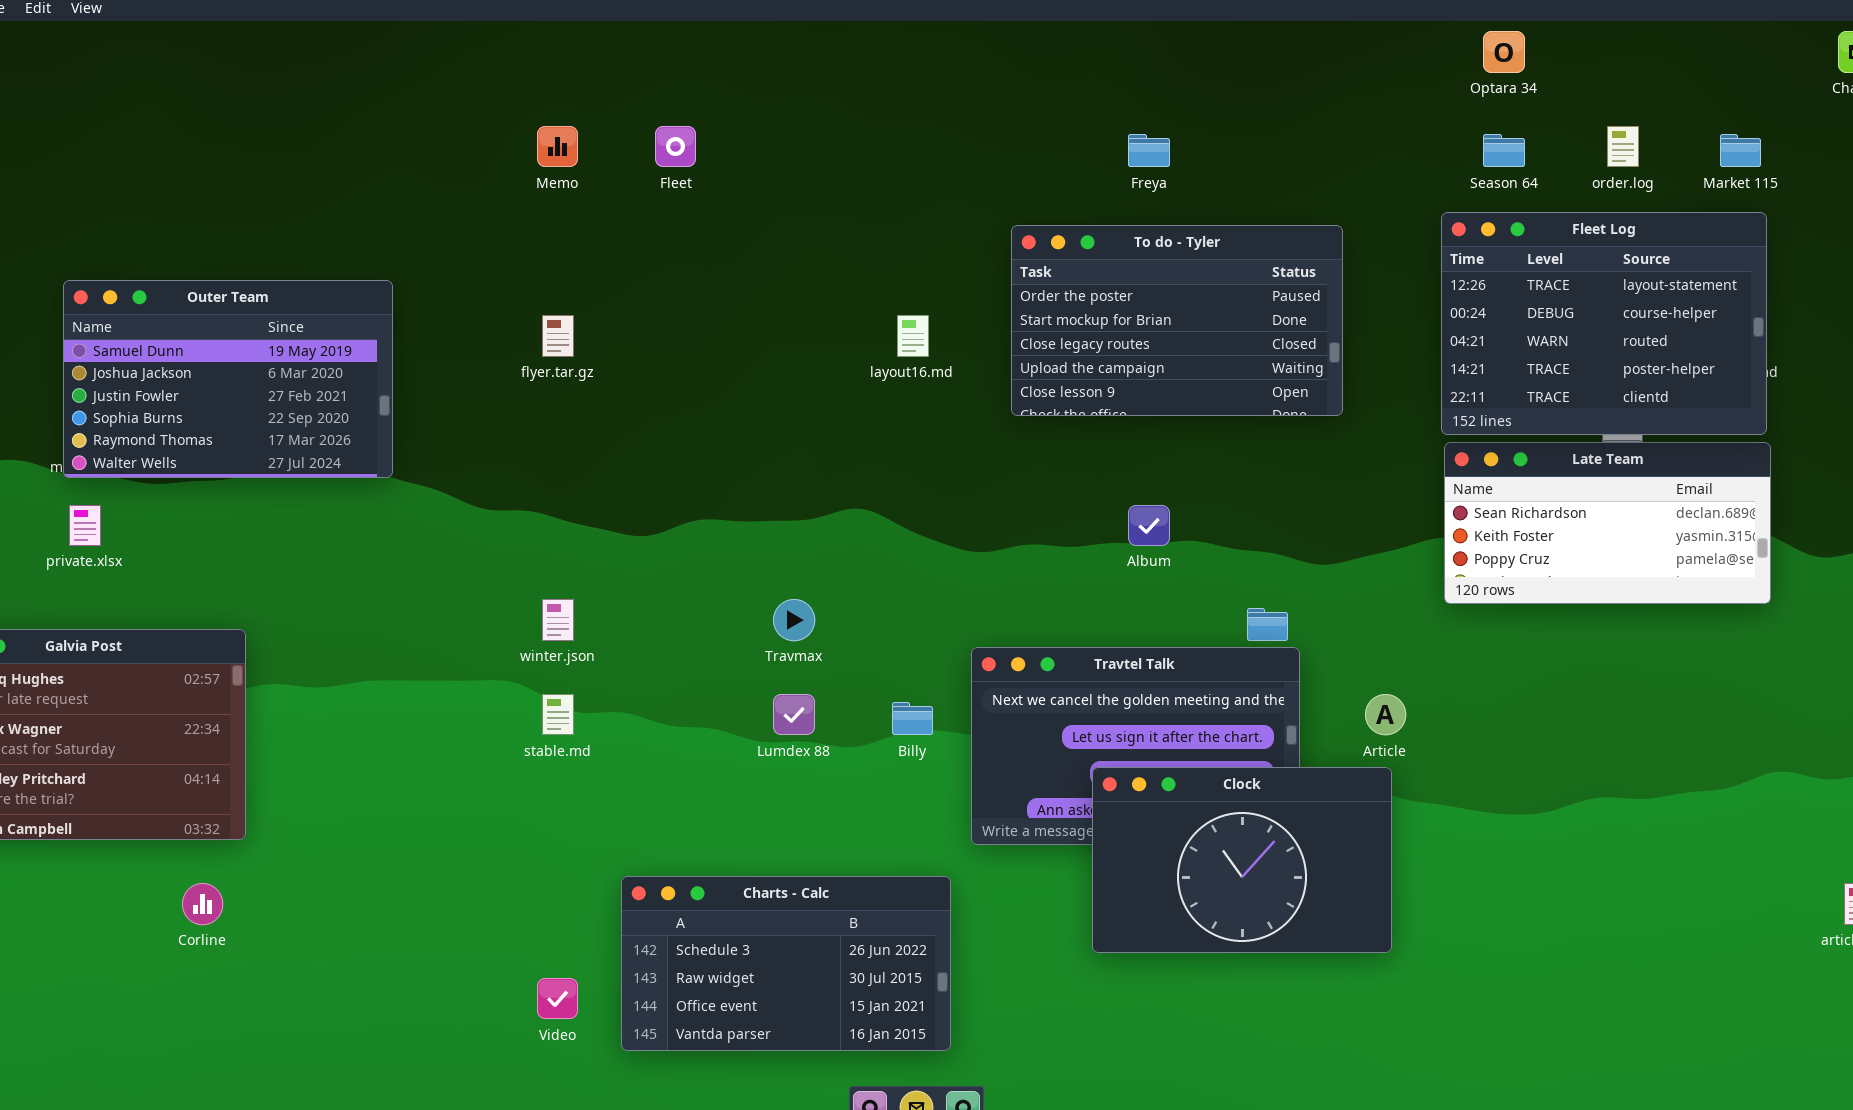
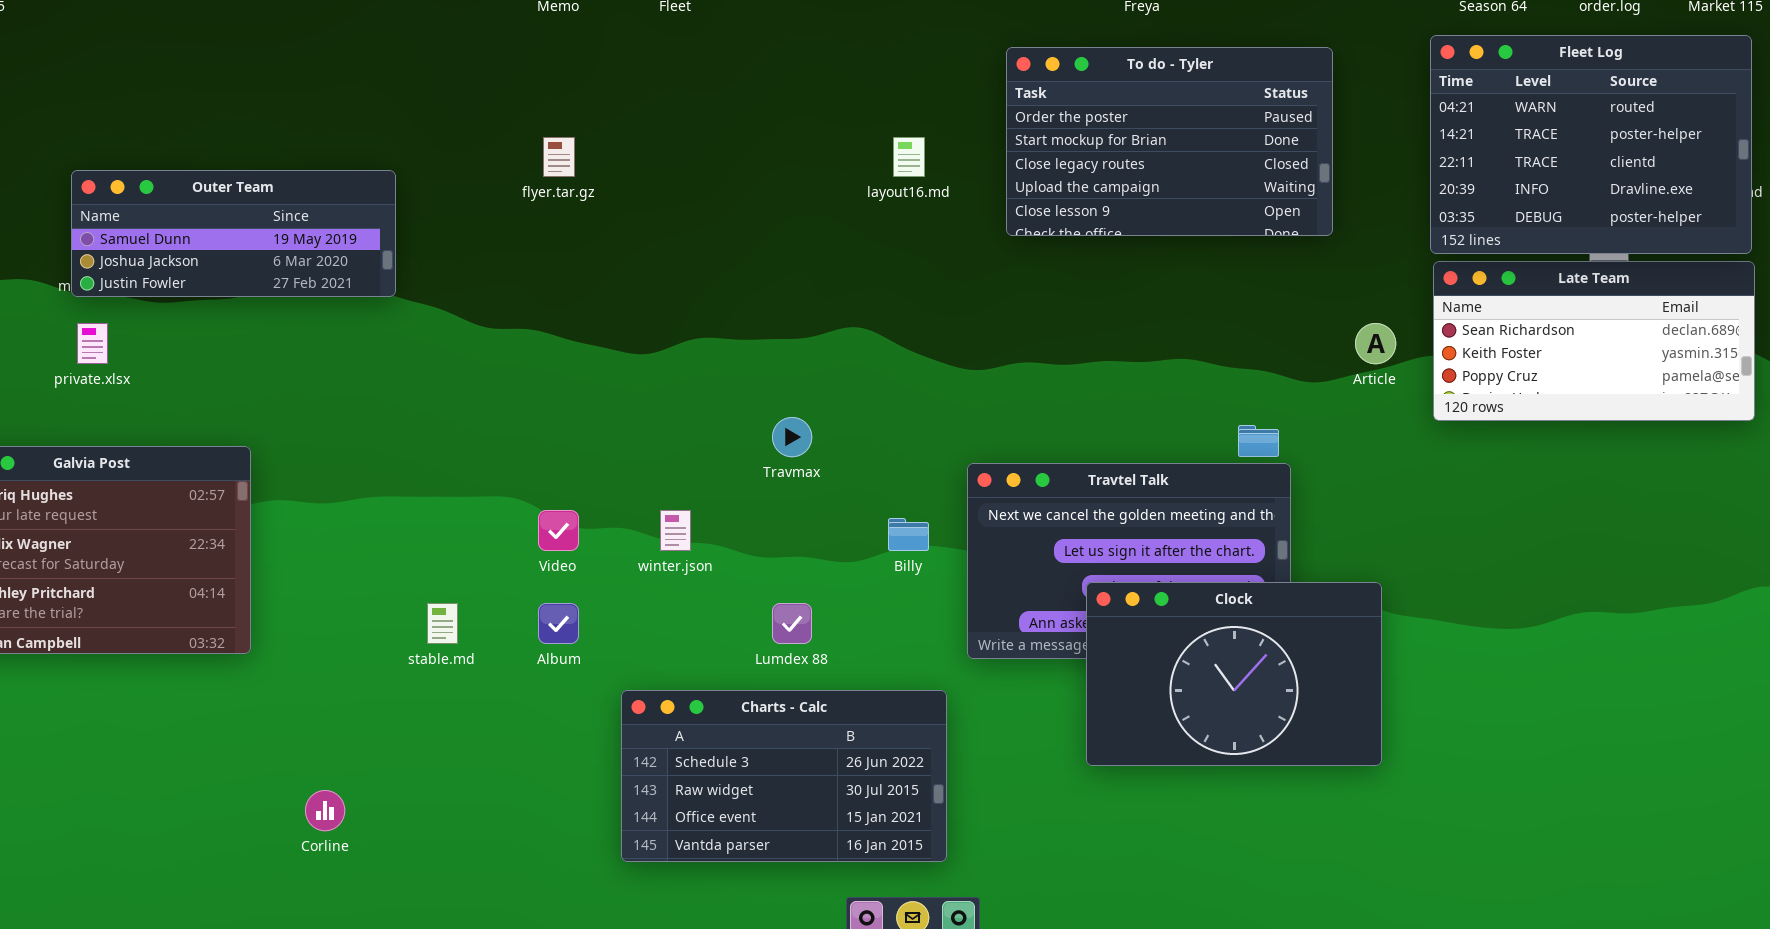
Fleet Log: [1441,212,1767,435] -> [1430,35,1752,254], scrolled down 2 rows
Outer Team: [63,280,393,478] -> [71,170,396,297], resized
Album: [1128,505,1170,546] -> [538,603,579,644], moved
winter.json: [542,599,574,641] -> [660,510,691,551], moved
stable.md: [542,694,574,735] -> [427,603,458,644], moved
Lumdex 88: [773,694,815,735] -> [772,603,812,644], moved
Article: [1365,694,1406,735] -> [1355,323,1396,364], moved
Corline: [182,883,223,925] -> [305,790,345,831], moved
Video: [537,978,578,1019] -> [538,510,579,551], moved

